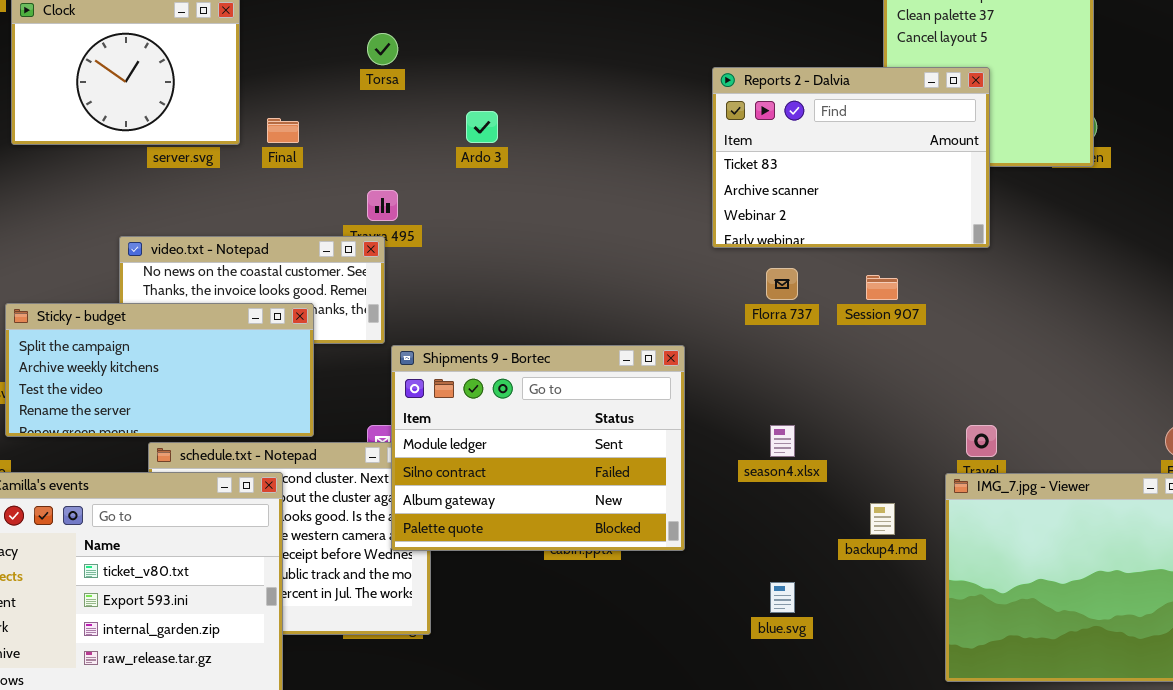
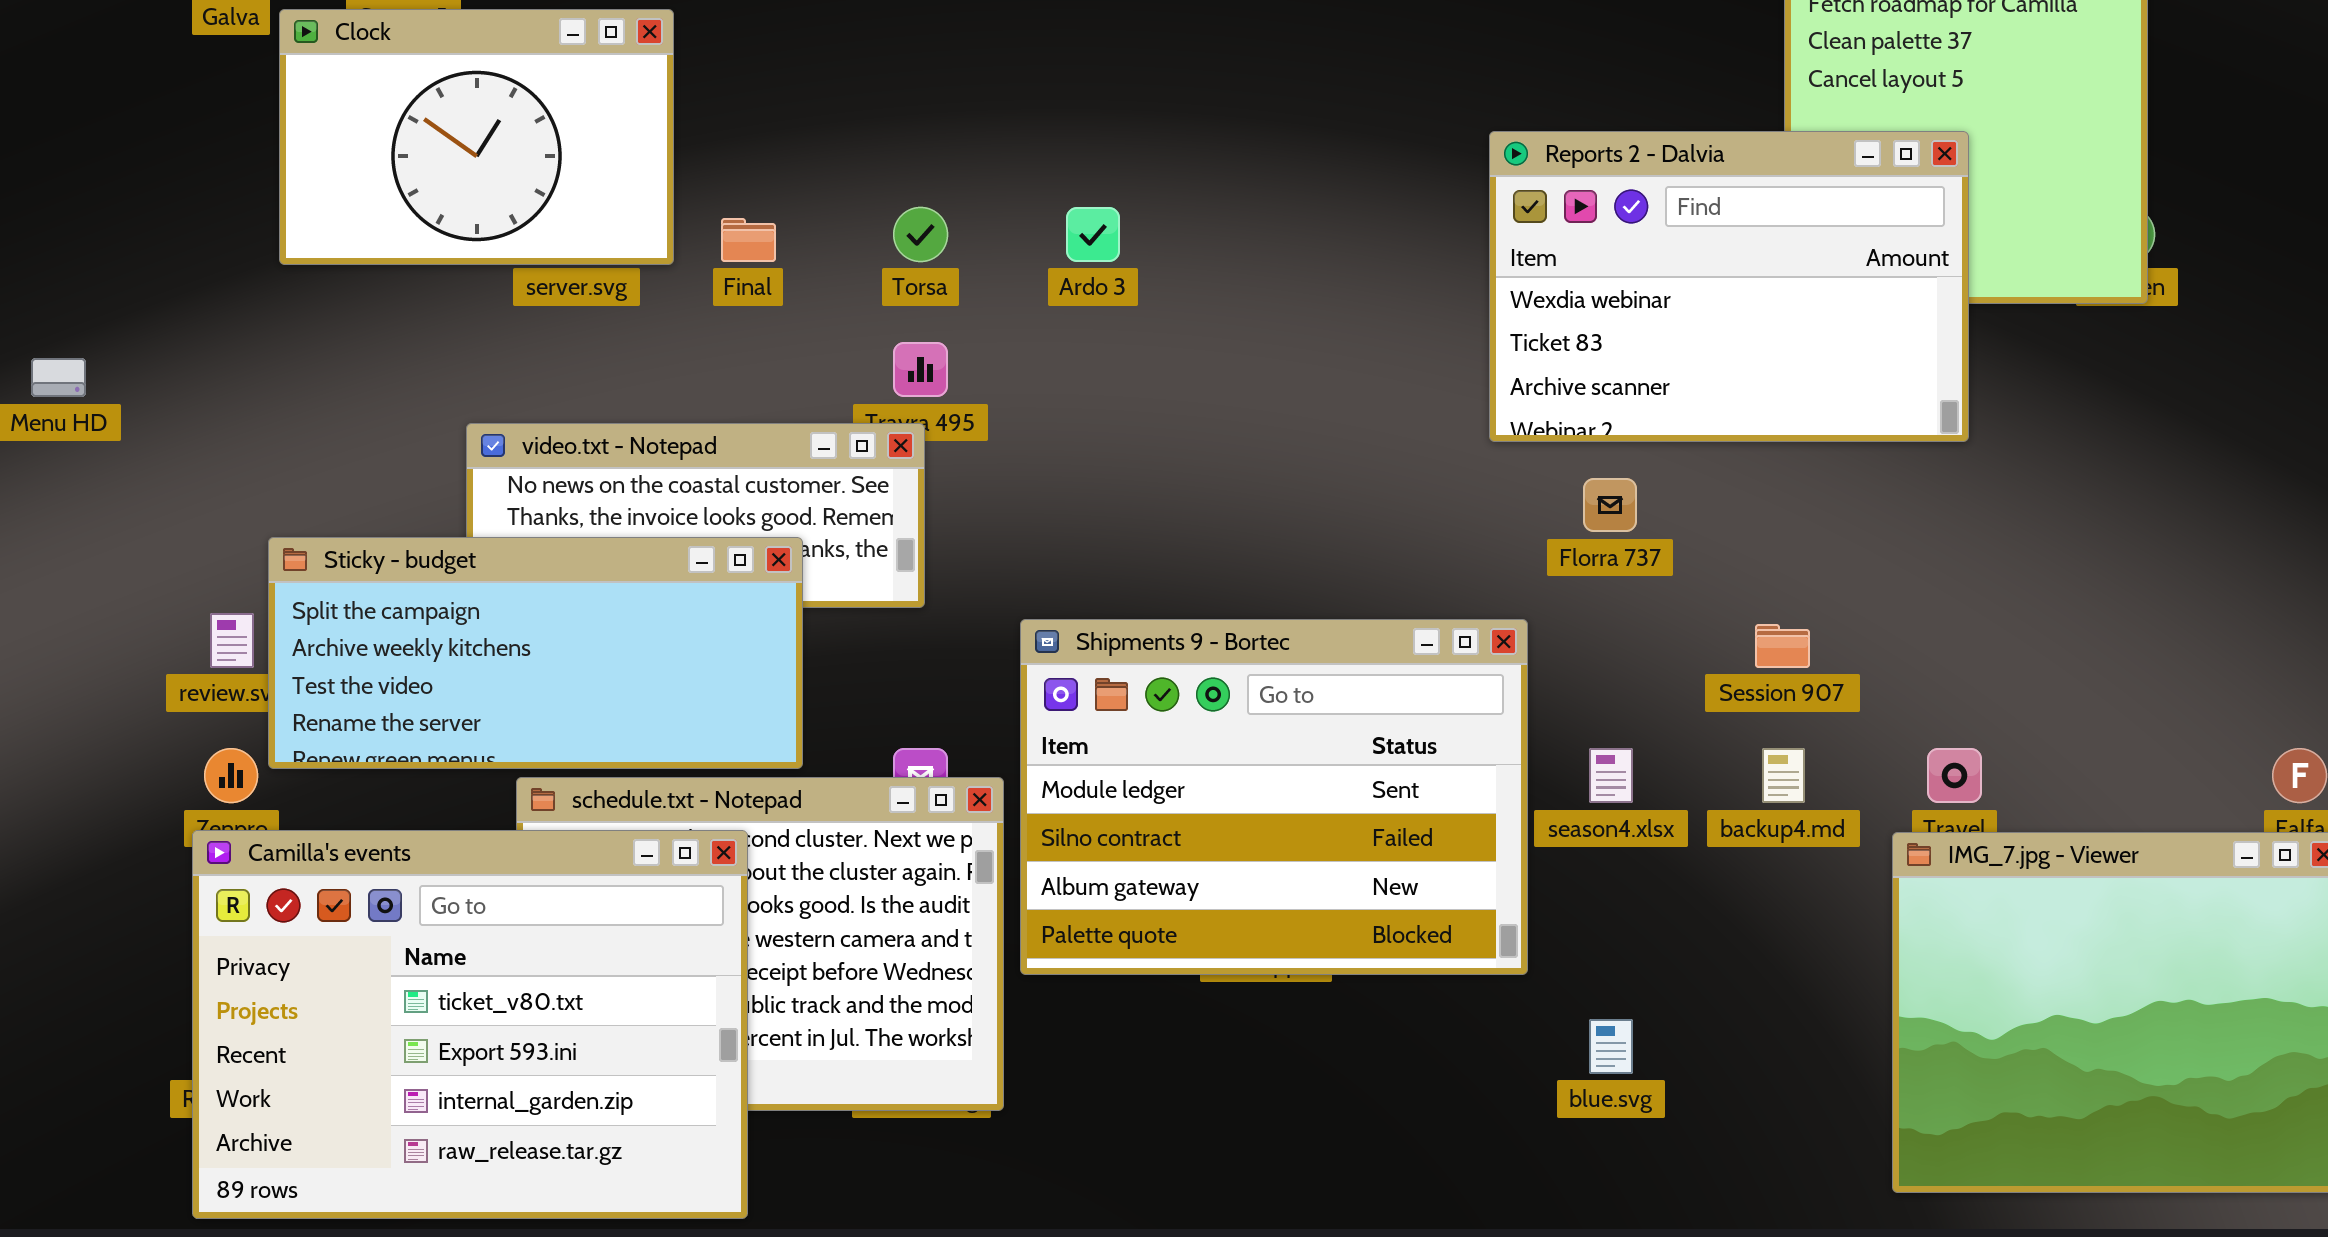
Torsa: [367,33,398,65] -> [893,207,948,262], moved
Reports 2 - Dalvia: [712,67,990,248] -> [1489,131,1969,442], scrolled up 1 row
Session 907: [866,275,898,300] -> [1755,624,1810,668], moved
Shipments 9 - Bortec: [391,345,685,551] -> [1020,619,1528,975], moved
backup4.md: [870,503,895,535] -> [1762,748,1805,803], moved

